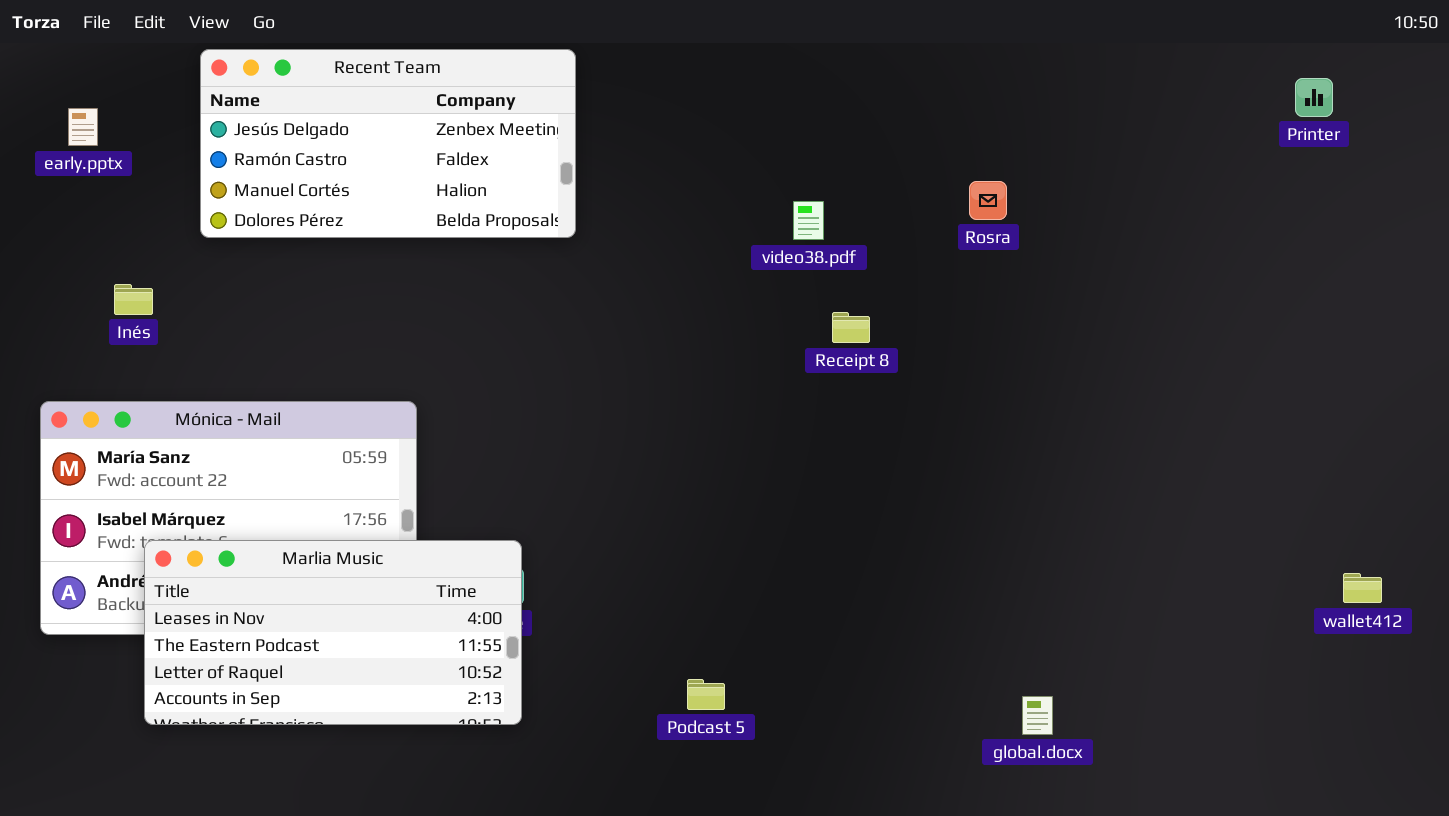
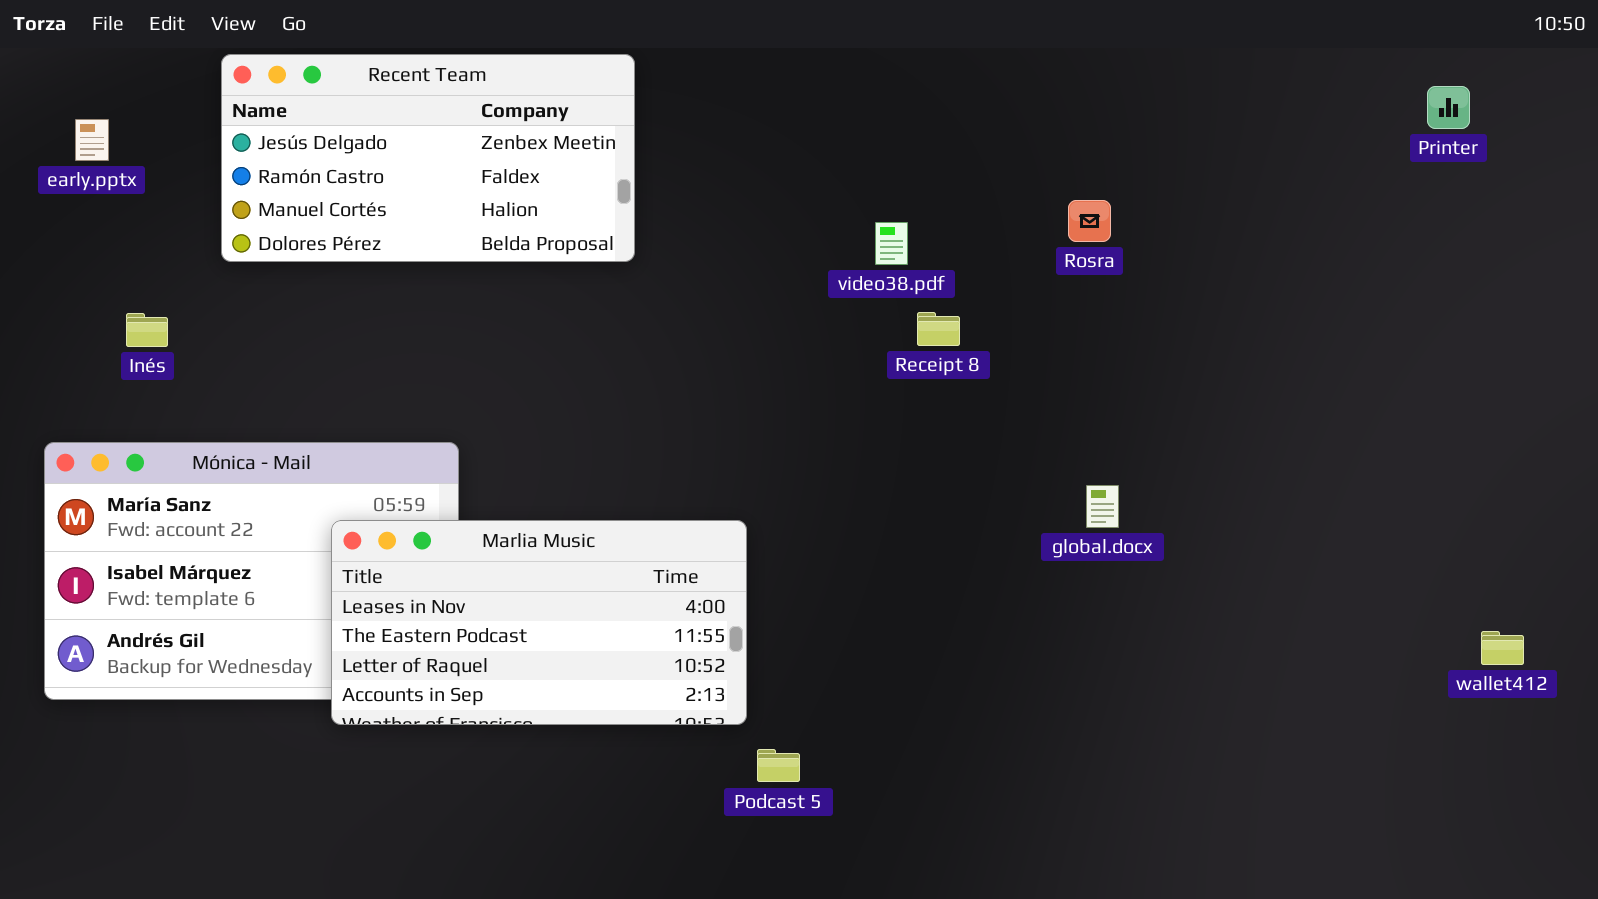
Receipt 8: [832,312,870,343] -> [917,312,960,346], moved
Marlia Music: [144,540,522,725] -> [331,520,747,725], moved
global.docx: [1022,696,1053,735] -> [1086,485,1119,528], moved

